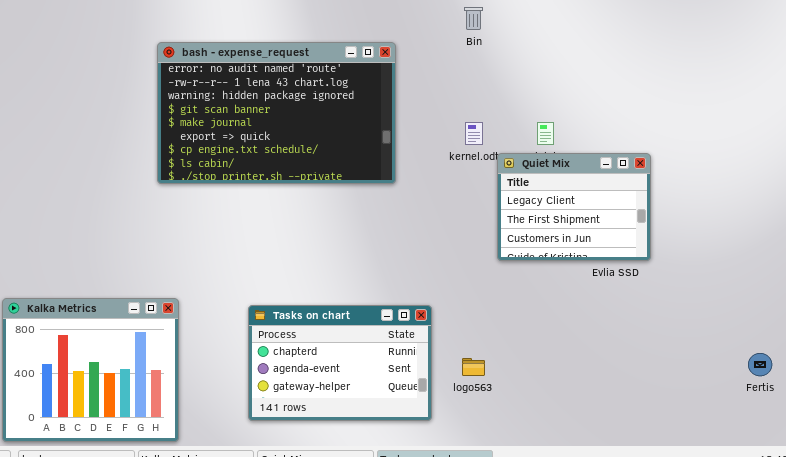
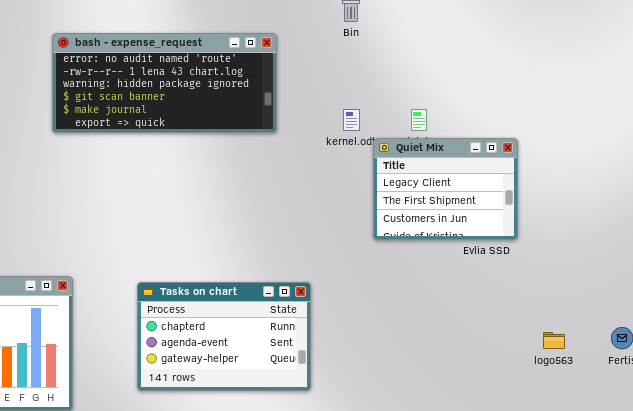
bash - expense_request: [157,42,396,184] -> [52,33,277,133], resized
logo563: [462,358,485,376] -> [543,332,565,349], moved

